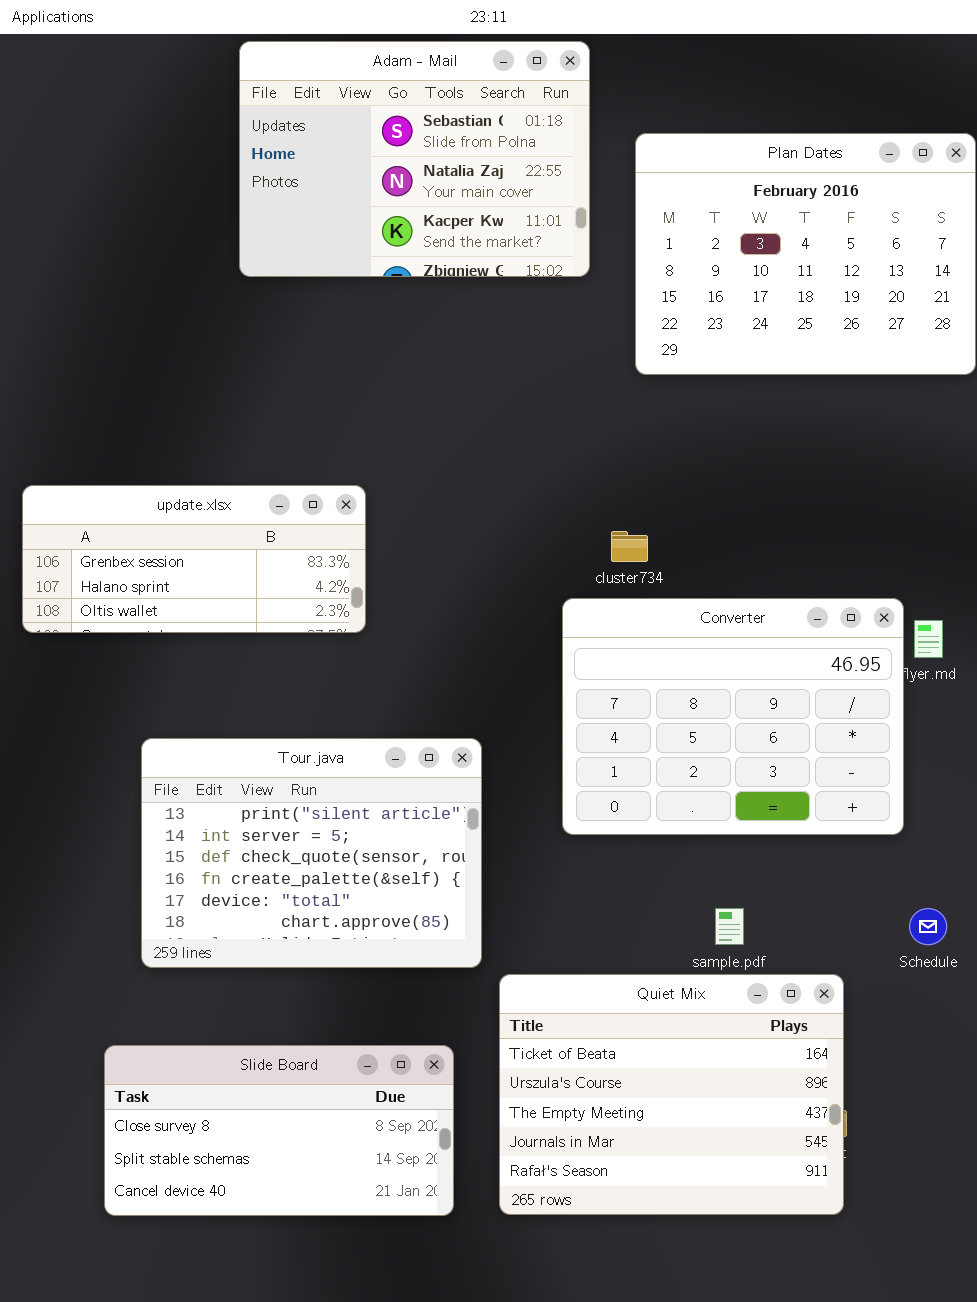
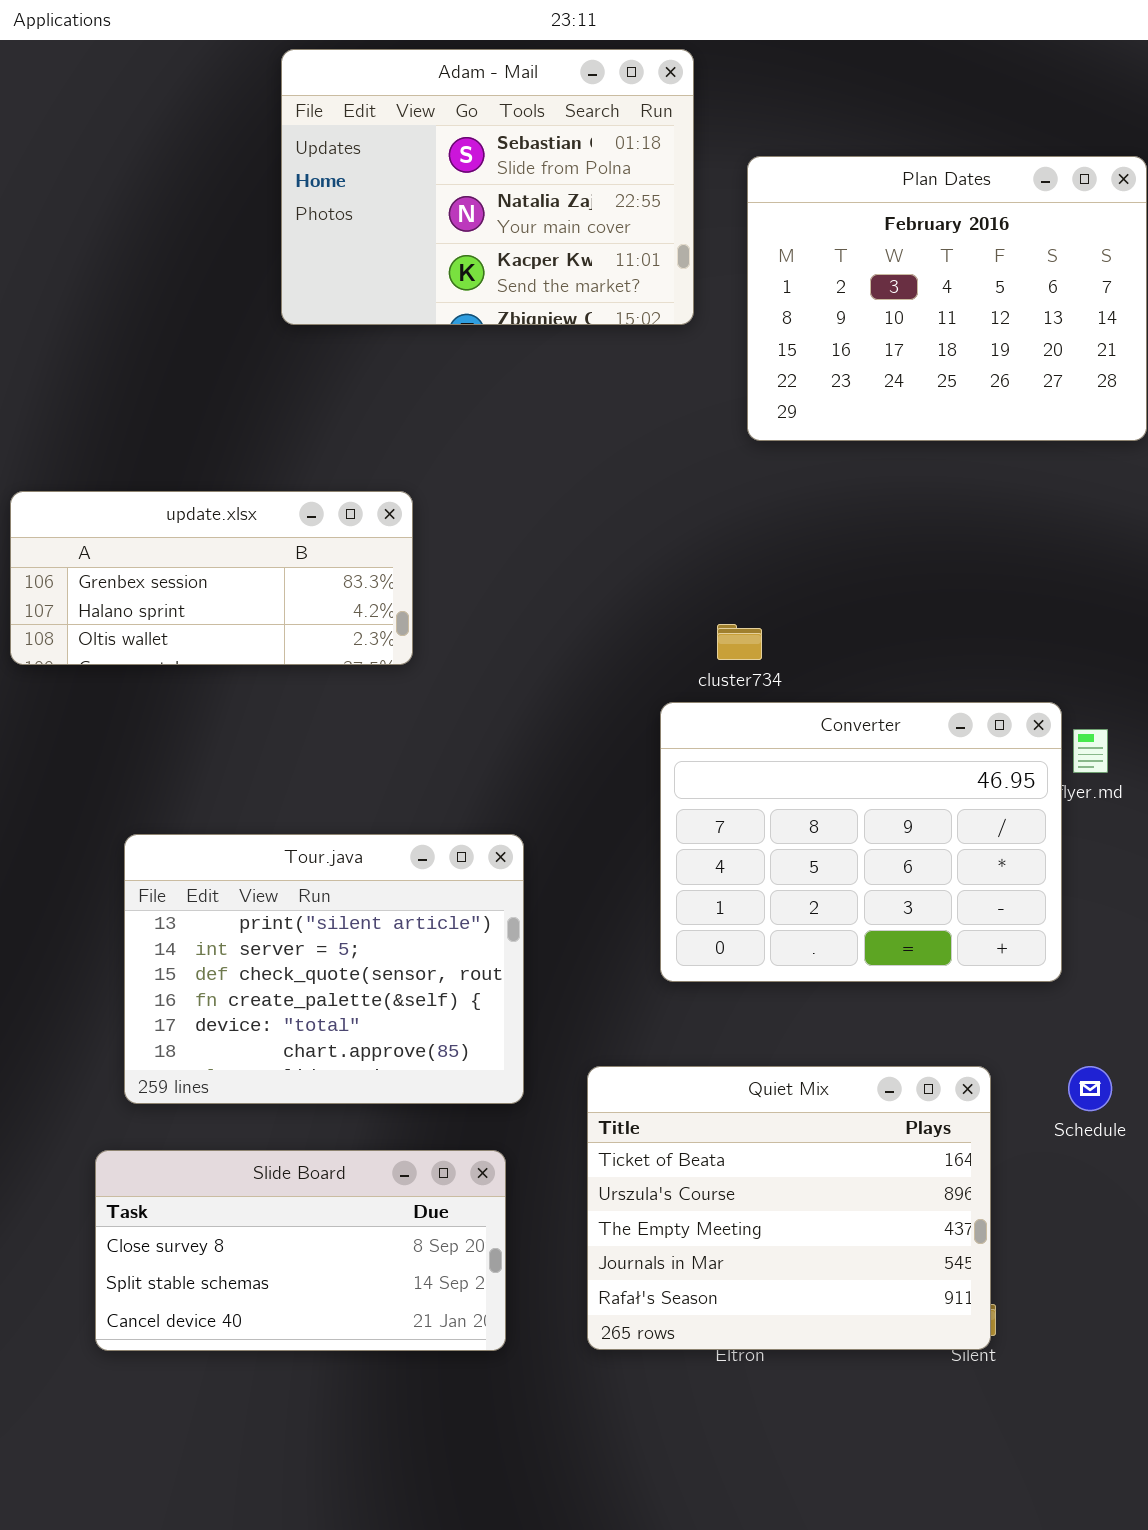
update.xlsx: [22,485,366,633] -> [10,491,413,665], moved
Tour.java: [141,738,482,968] -> [124,834,524,1104], moved
Quiet Mix: [499,974,844,1215] -> [587,1066,991,1350], moved
Slide Board: [104,1045,454,1216] -> [95,1150,506,1351], moved

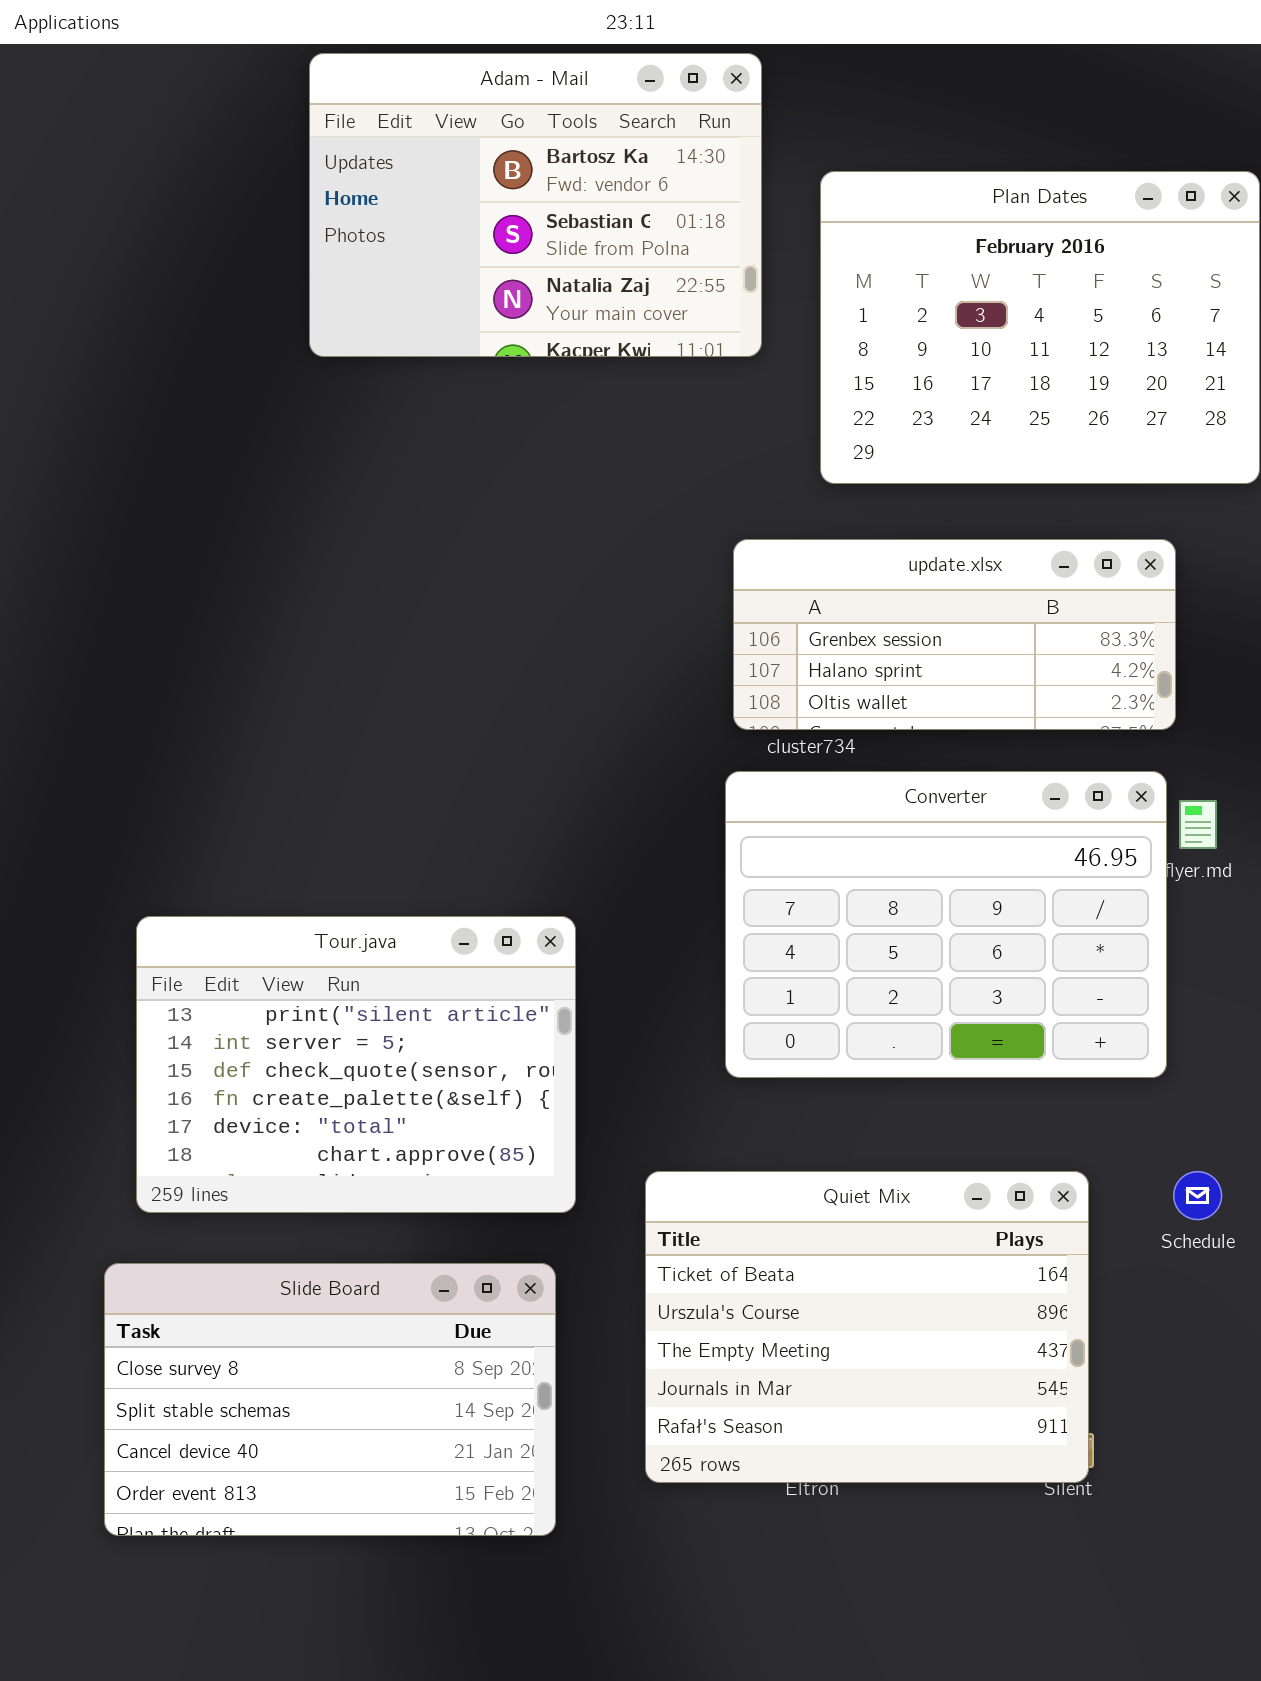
Adam - Mail: [281,49,694,325] -> [309,53,762,357], scrolled up 1 row
update.xlsx: [10,491,413,665] -> [733,539,1176,730], moved
Slide Board: [95,1150,506,1351] -> [104,1263,556,1536], resized

